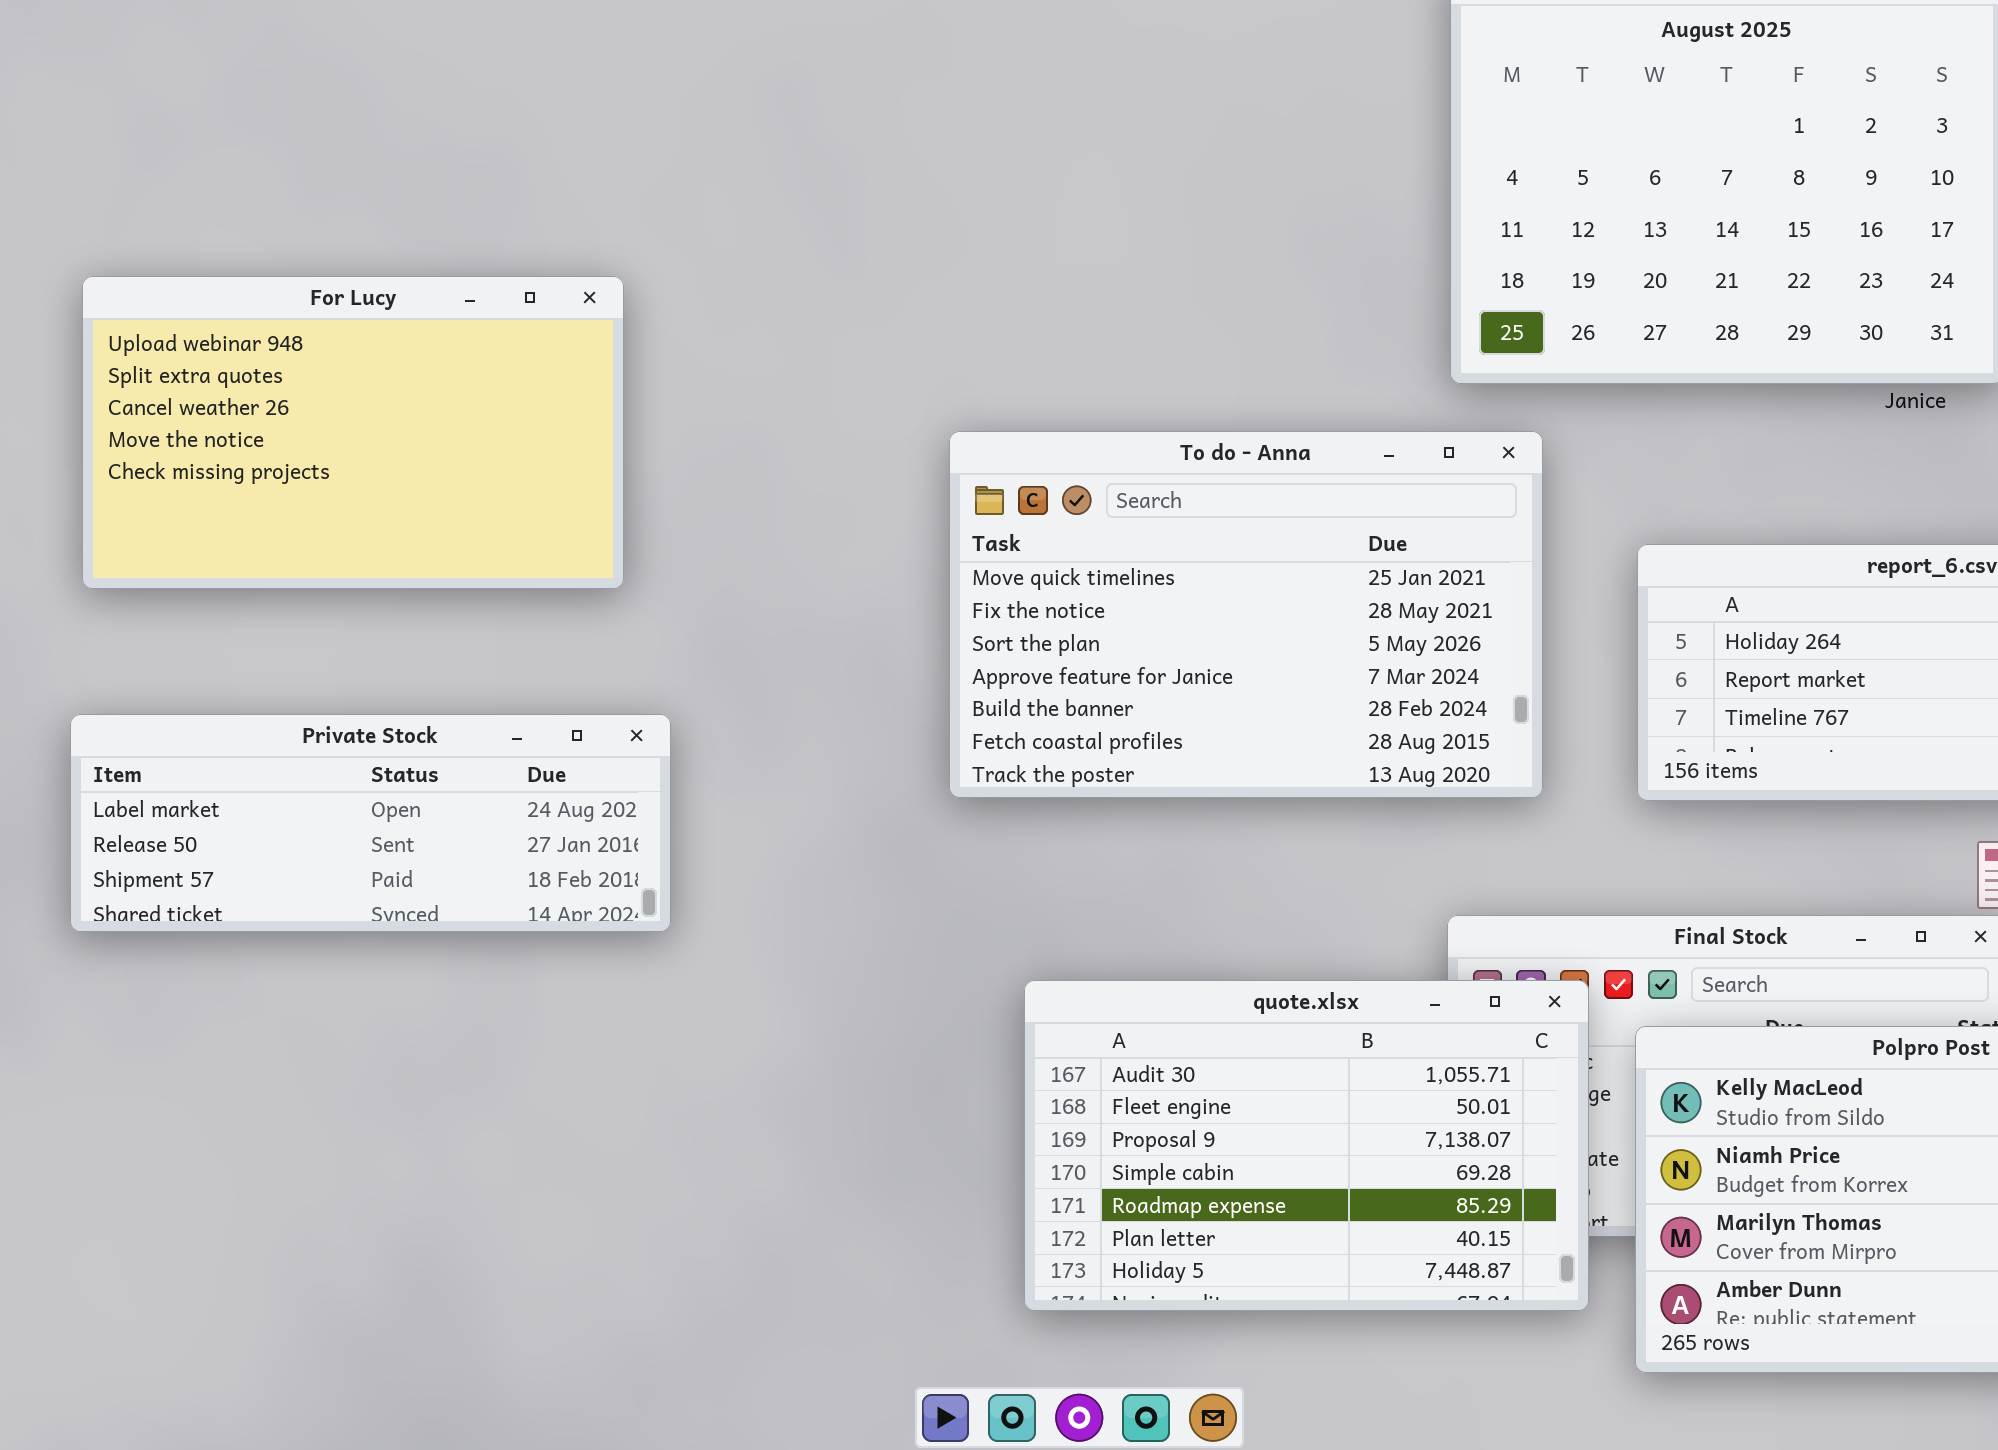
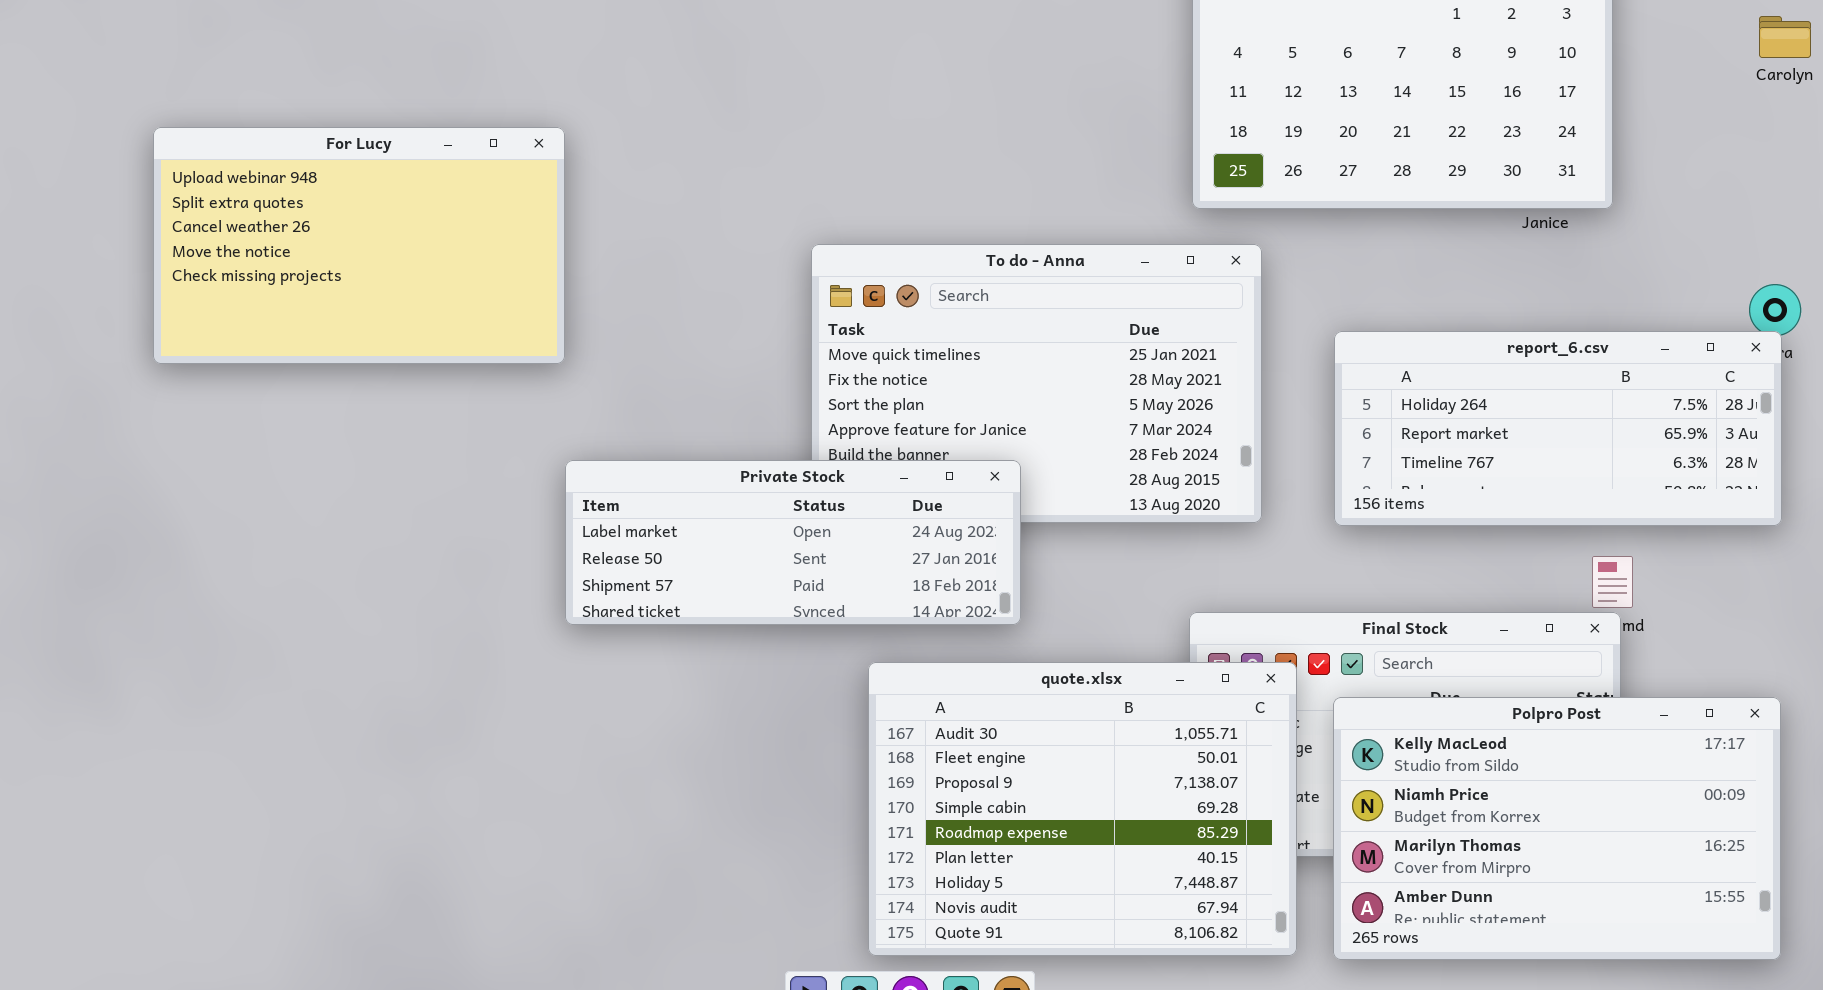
Private Stock: [70,714,671,932] -> [565,460,1021,625], moved
quote.xlsx: [1024,980,1589,1311] -> [868,662,1297,956], resized

